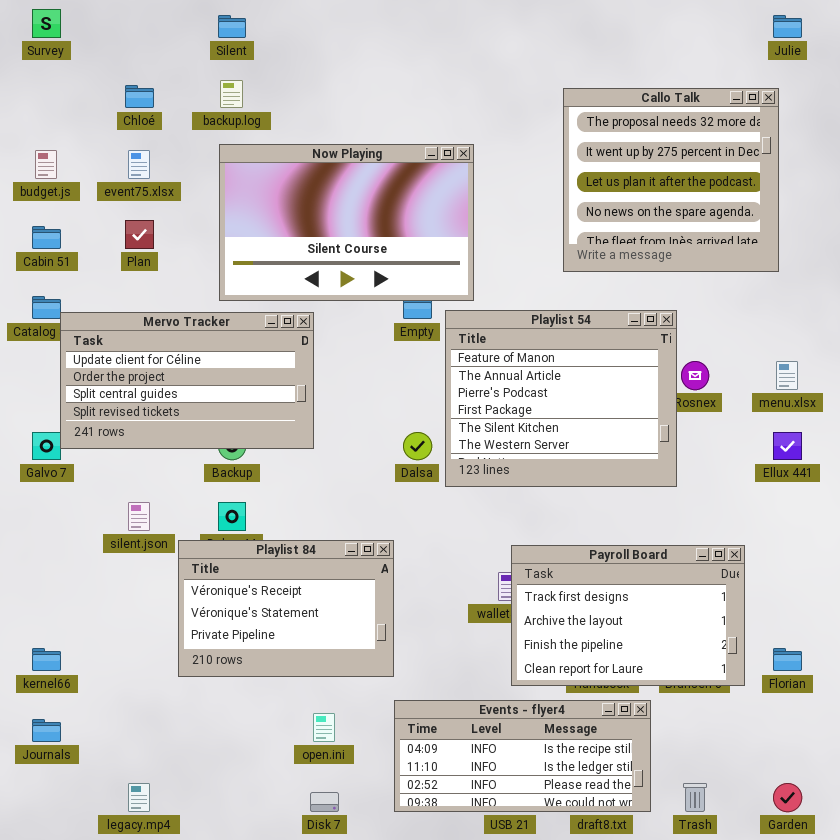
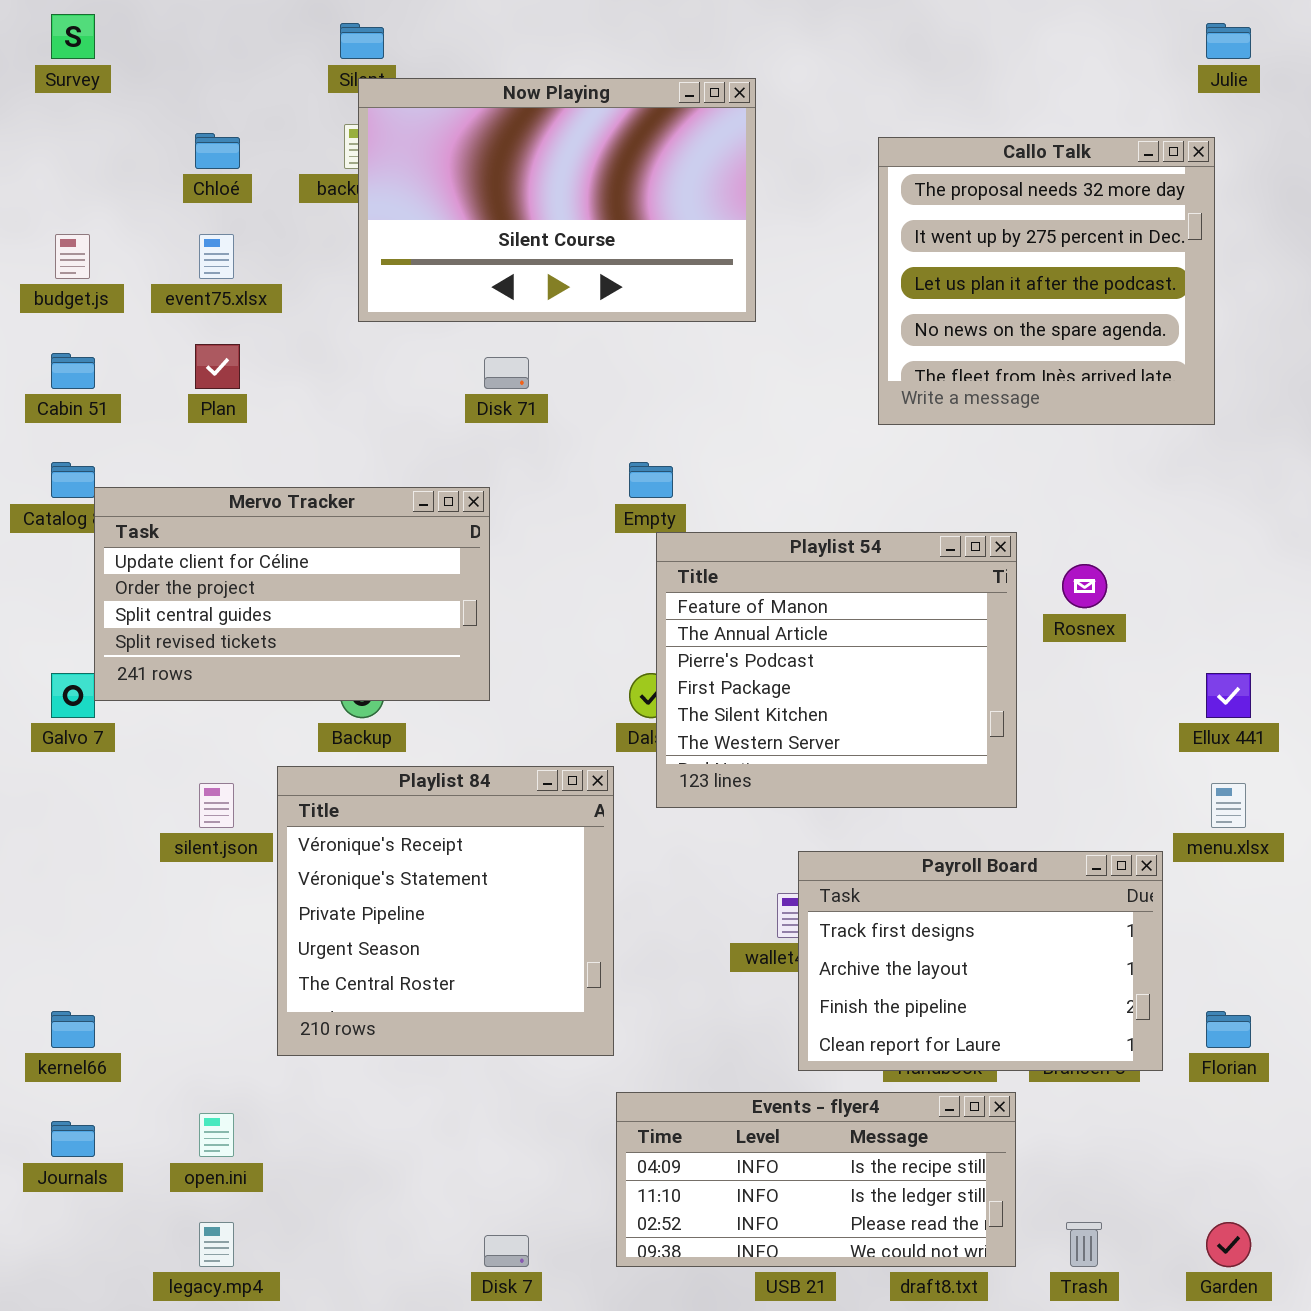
Now Playing: [219,144,474,301] -> [358,78,756,322], moved
Playlist 54: [445,310,677,487] -> [656,532,1017,808], moved
menu.xlsx: [776,361,798,390] -> [1211,783,1246,828], moved
Playlist 84: [178,540,394,677] -> [277,766,614,1056], resized
open.ini: [313,713,335,742] -> [199,1113,234,1157], moved

